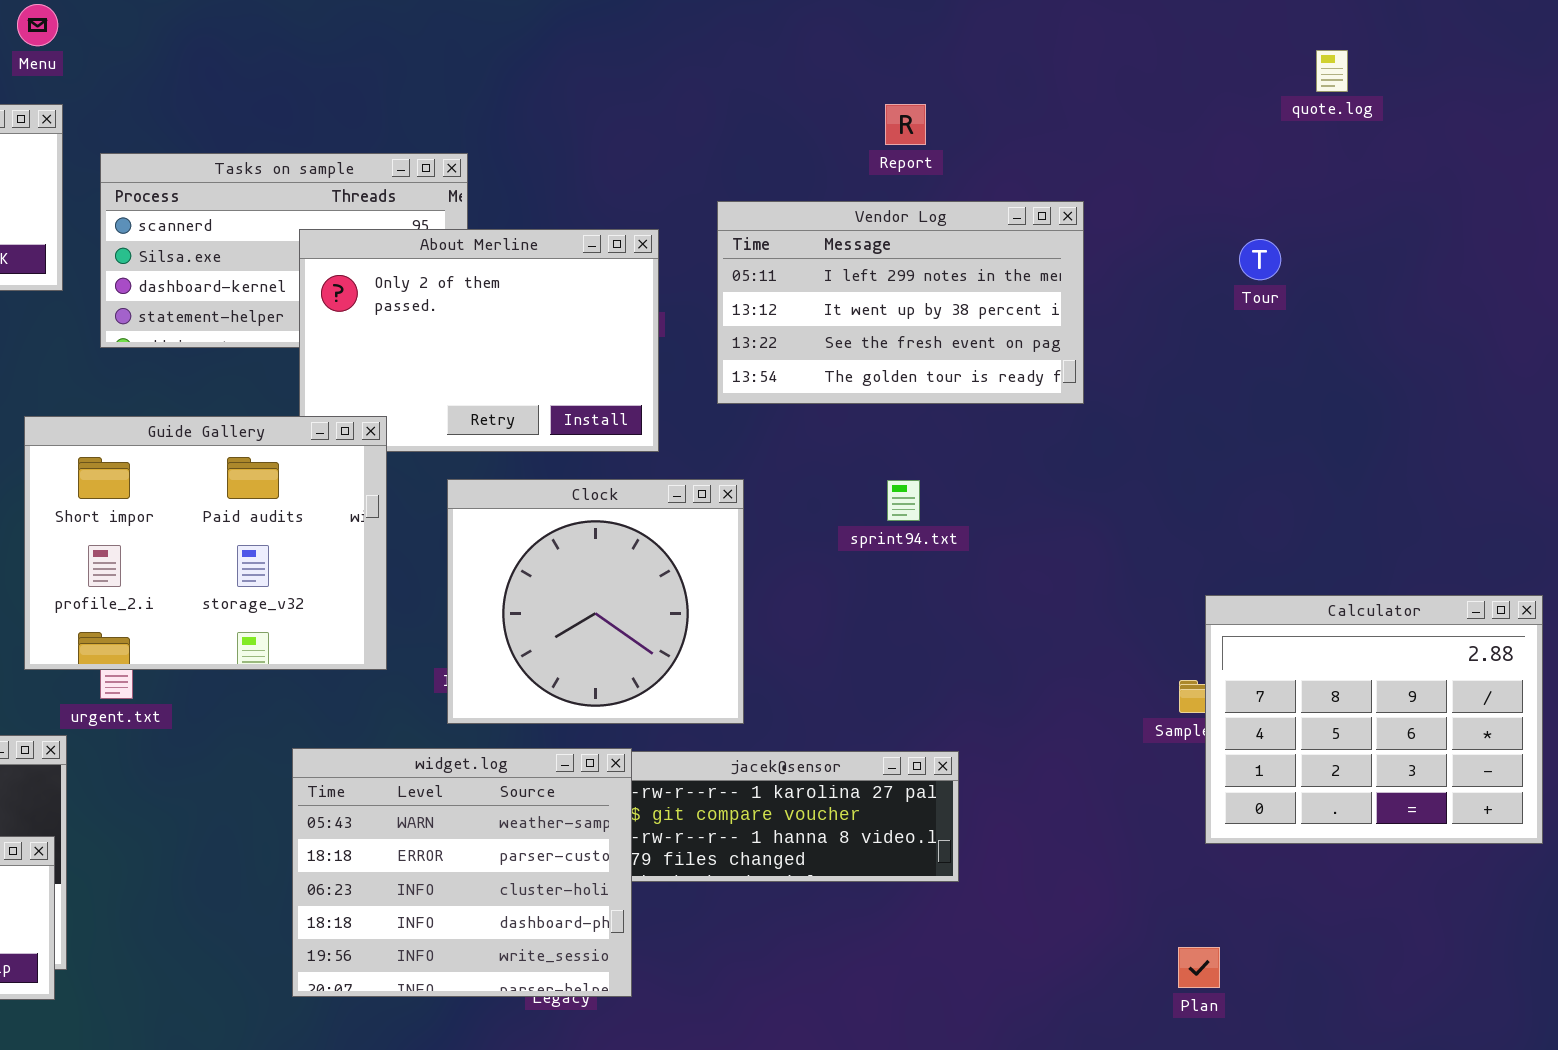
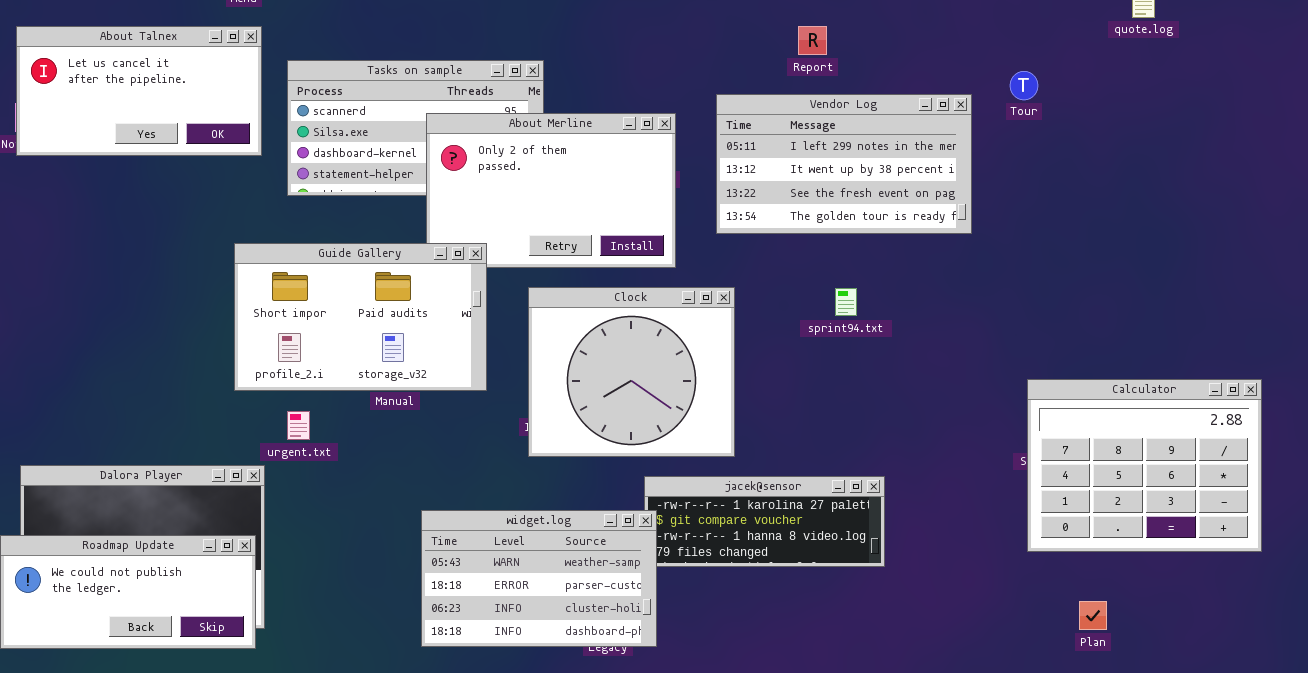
Report: [885,104,926,145] -> [798,26,827,55], moved
Tour: [1239,239,1281,280] -> [1010,71,1038,100], moved
Guide Gallery: [24,416,387,670] -> [234,243,487,391], resized
Calculator: [1205,595,1543,844] -> [1027,379,1262,552], moved
widget.log: [292,748,632,997] -> [421,510,657,647], resized
Plan: [1178,947,1220,988] -> [1079,601,1107,630], moved

